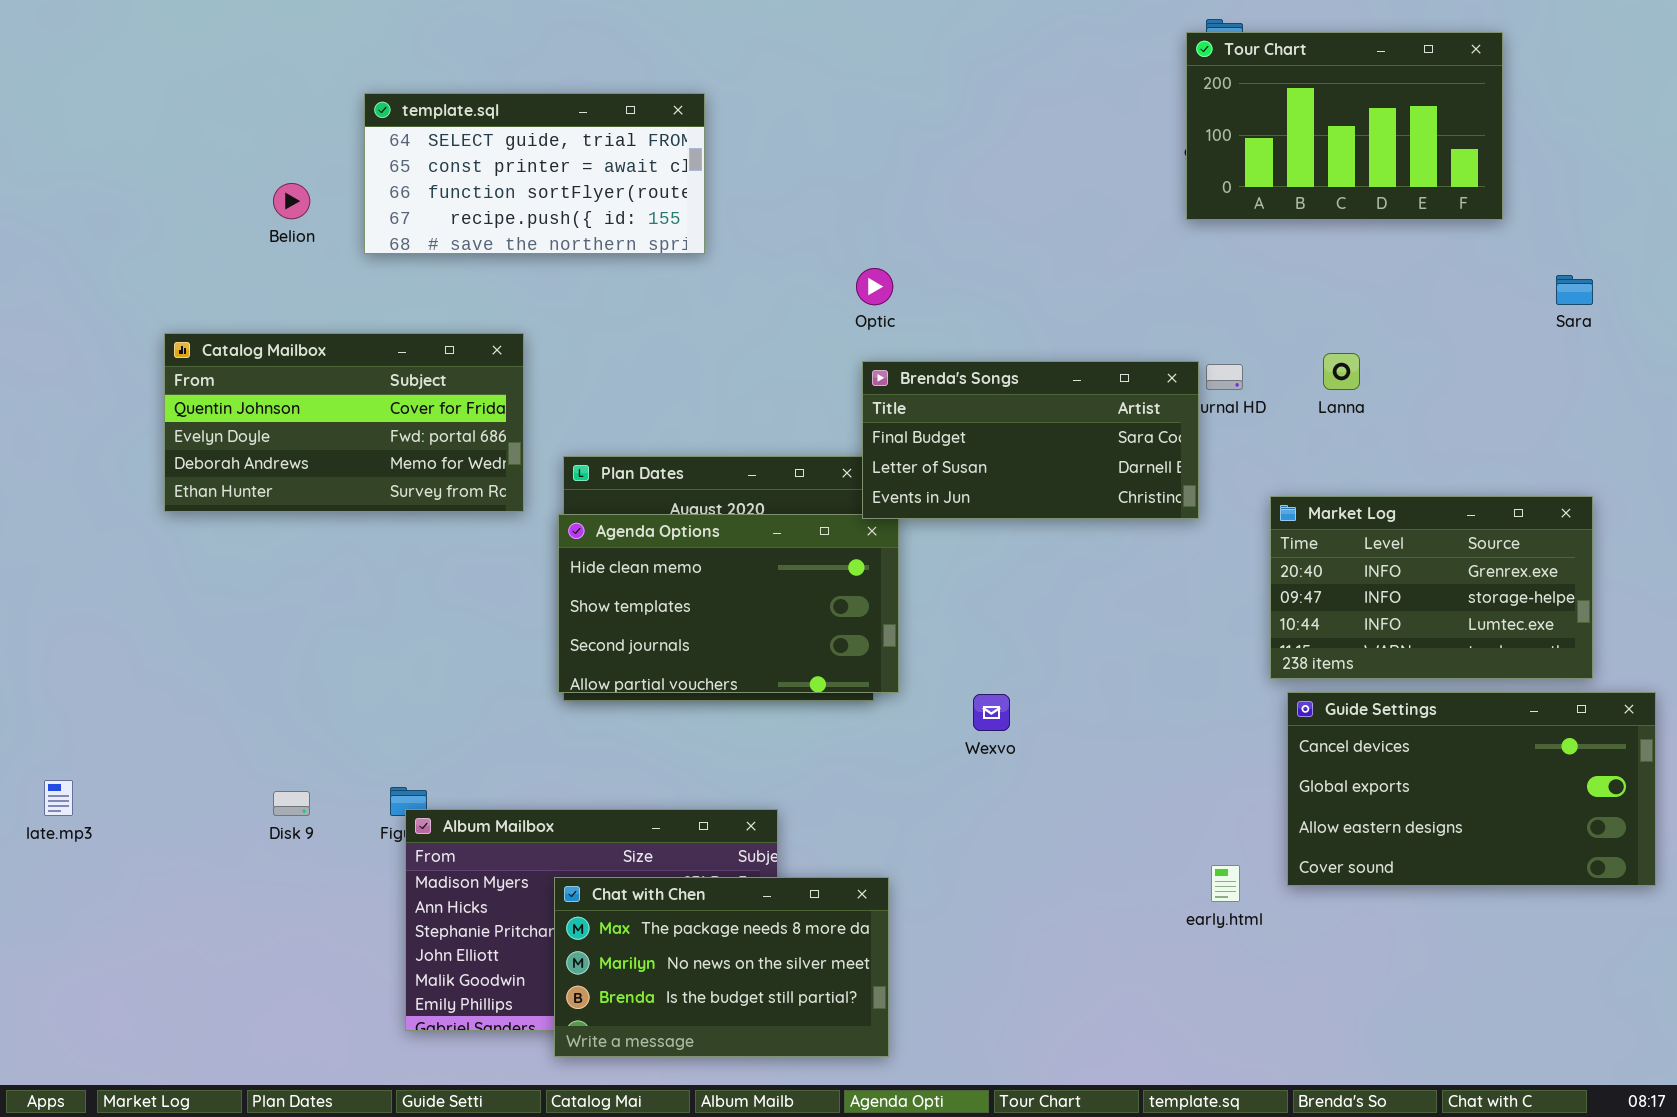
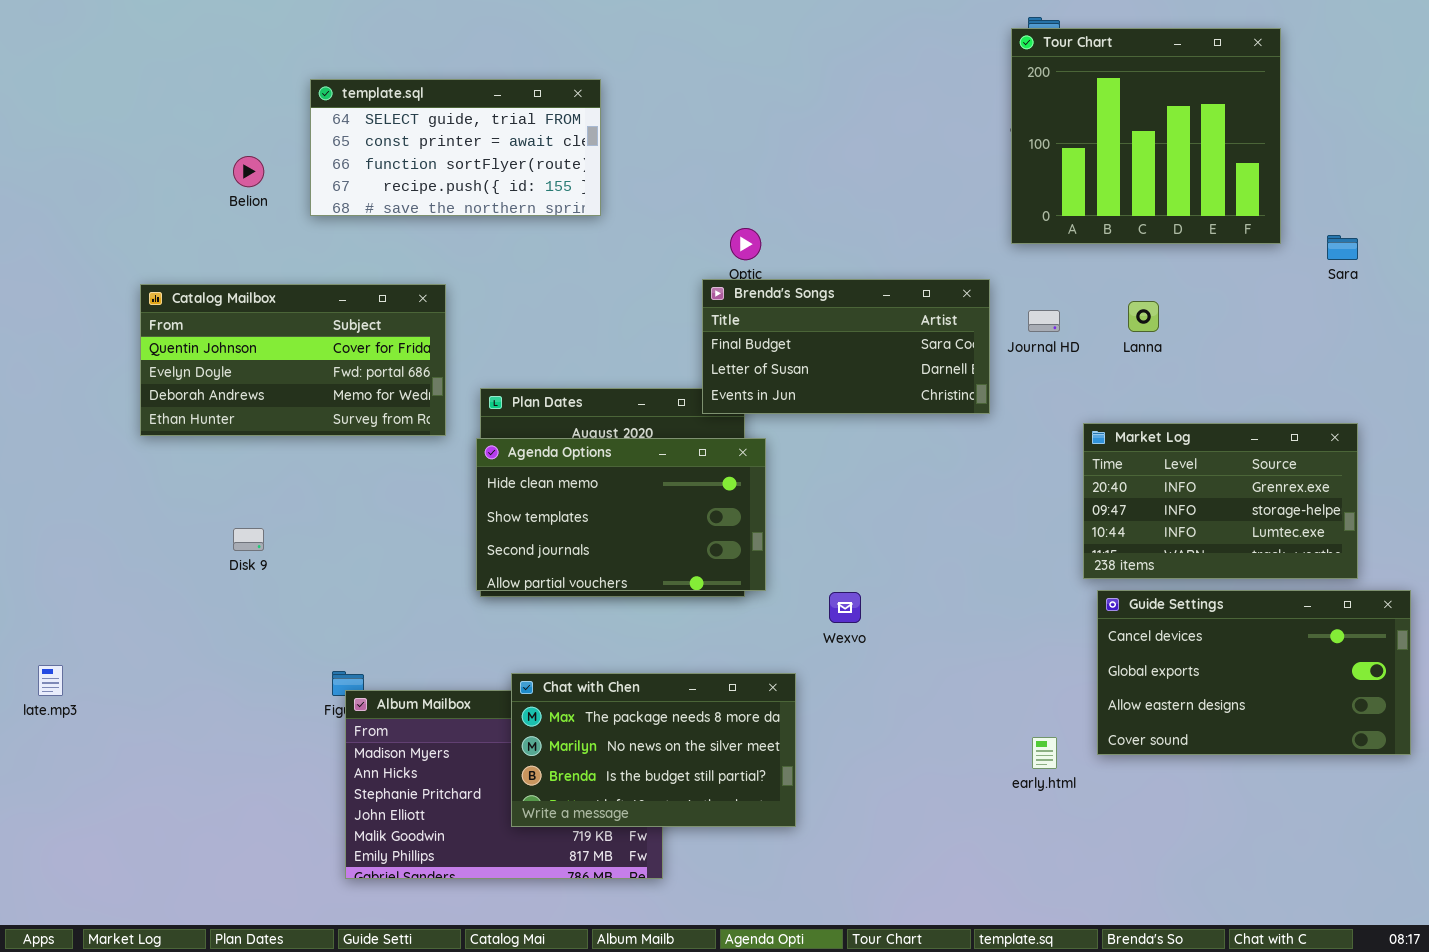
Tour Chart: [1186,32,1503,220] -> [1011,28,1281,244], resized
Brenda's Songs: [862,361,1199,519] -> [702,279,990,414], moved
Disk 9: [273,791,310,816] -> [233,528,264,551], moved
Chat with Chen: [554,877,889,1057] -> [511,673,796,827], moved

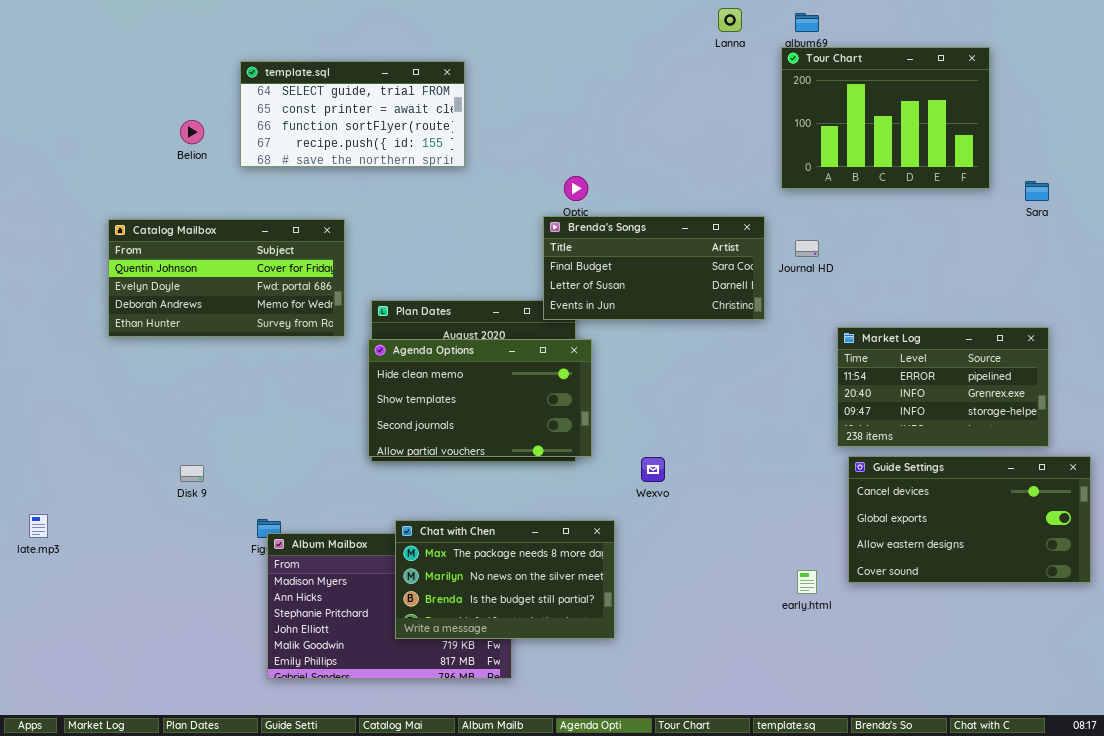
Tour Chart: [1011,28,1281,244] -> [781,47,990,189], resized
Lanna: [1128,301,1159,332] -> [718,8,742,32], moved
Market Log: [1083,423,1358,579] -> [837,327,1049,447], scrolled up 1 row
Disk 9: [233,528,264,551] -> [180,465,204,482], moved

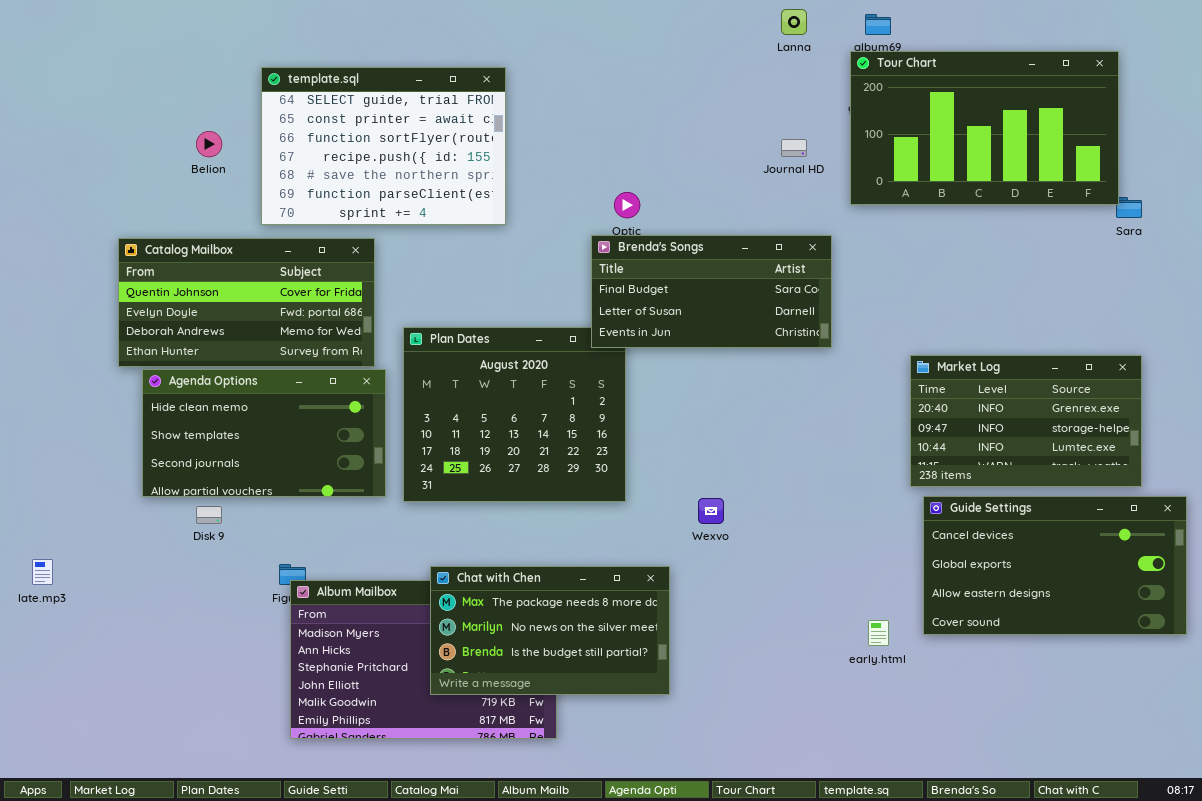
Tour Chart: [781,47,990,189] -> [850,51,1119,205], resized
template.sql: [240,61,465,167] -> [261,67,506,225], resized
Journal HD: [795,240,819,257] -> [781,139,807,157], moved
Market Log: [837,327,1049,447] -> [910,355,1142,487], scrolled down 1 row
Agenda Options: [368,339,592,457] -> [142,369,386,497], moved

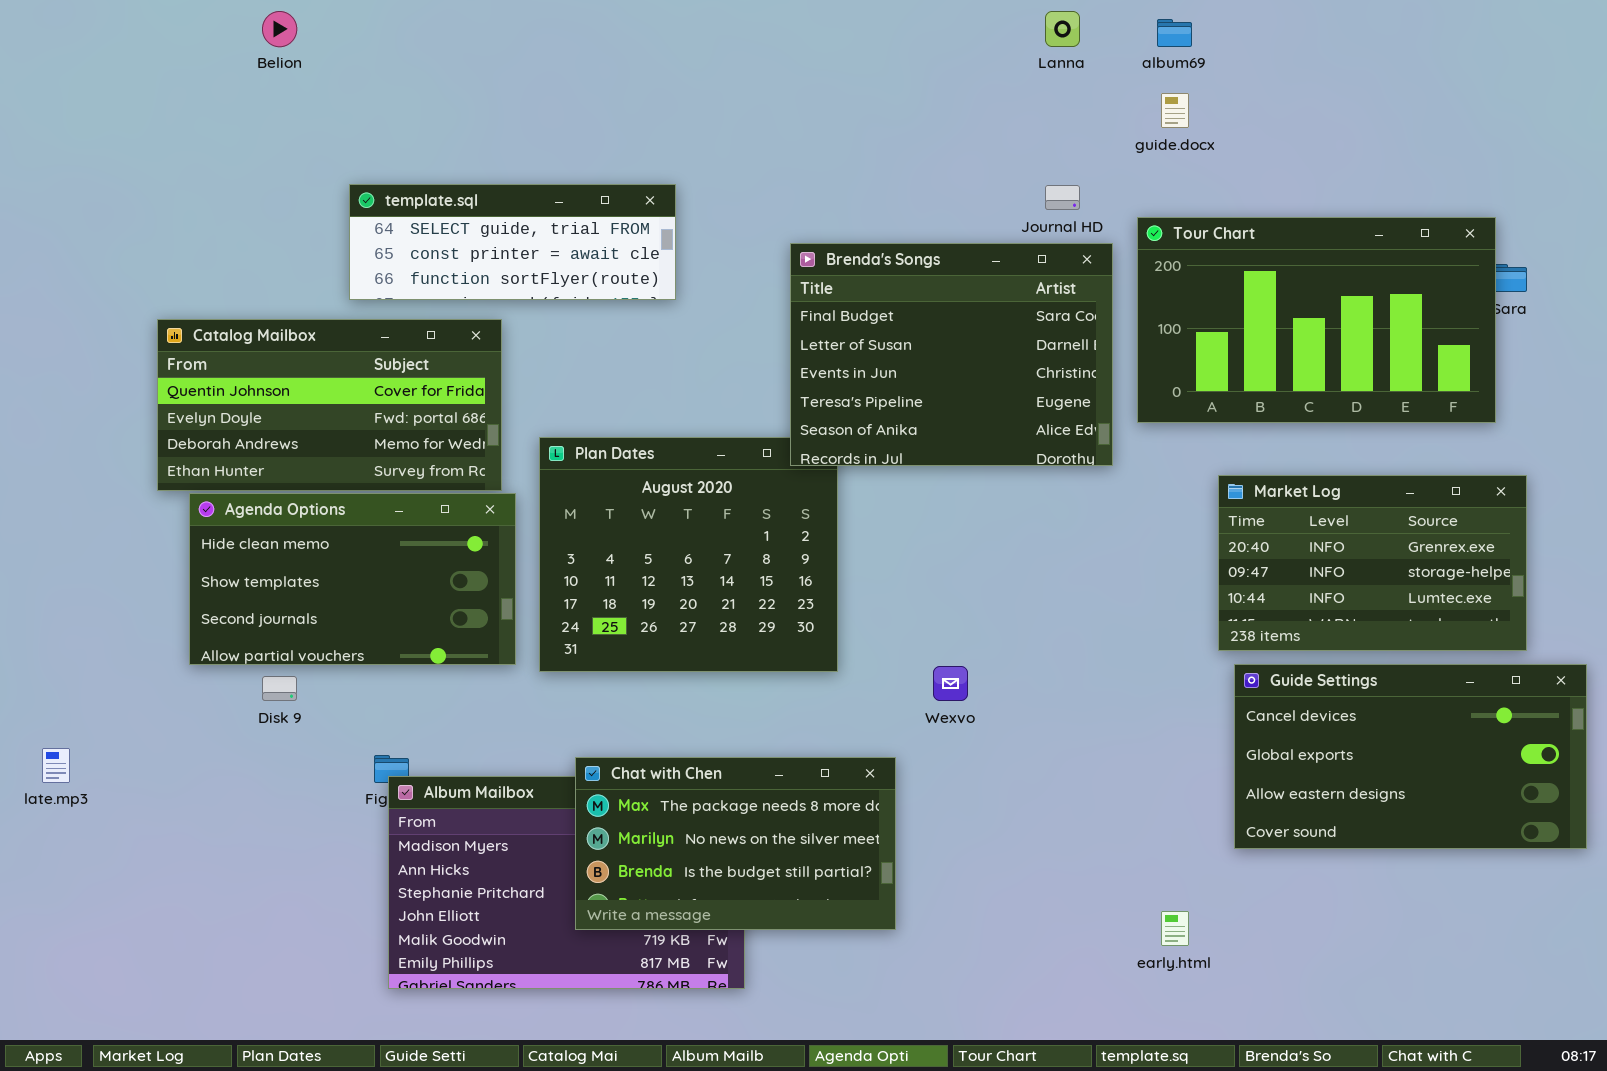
Tour Chart: [850,51,1119,205] -> [1137,217,1496,423], moved
template.sql: [261,67,506,225] -> [349,184,676,300], resized
Belion: [196,131,222,157] -> [262,11,297,47], moved
Brenda's Songs: [591,235,832,348] -> [790,243,1113,466], resized
early.html: [868,620,889,646] -> [1161,911,1189,946], moved

